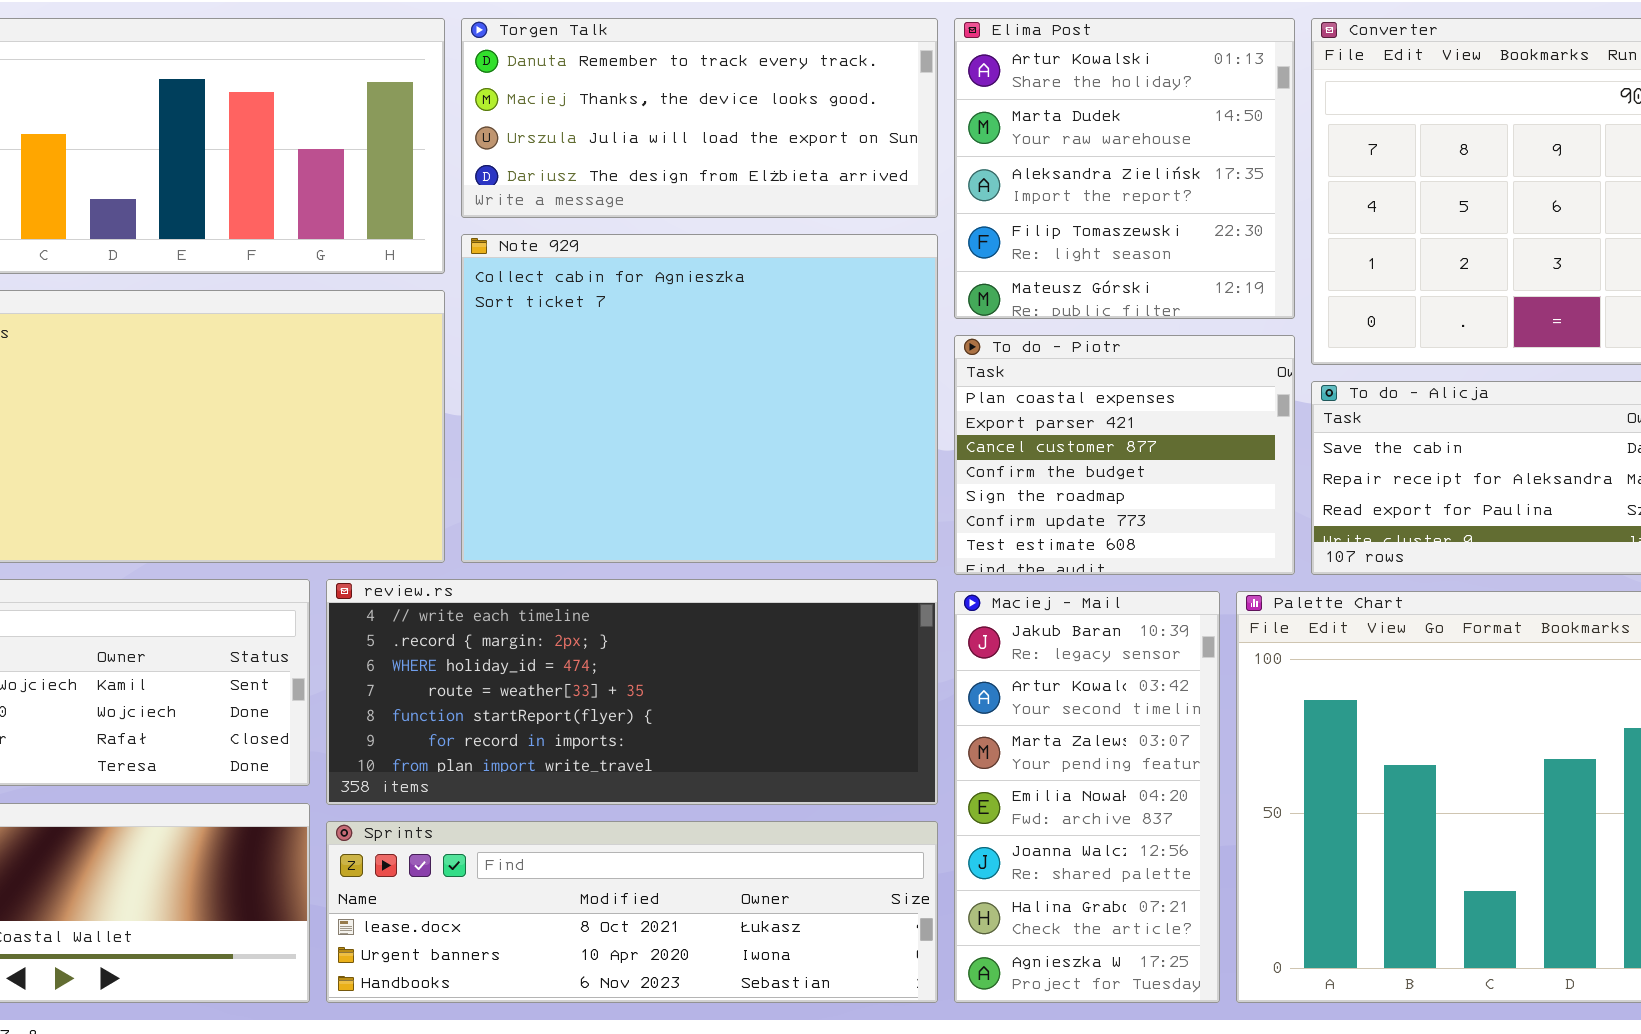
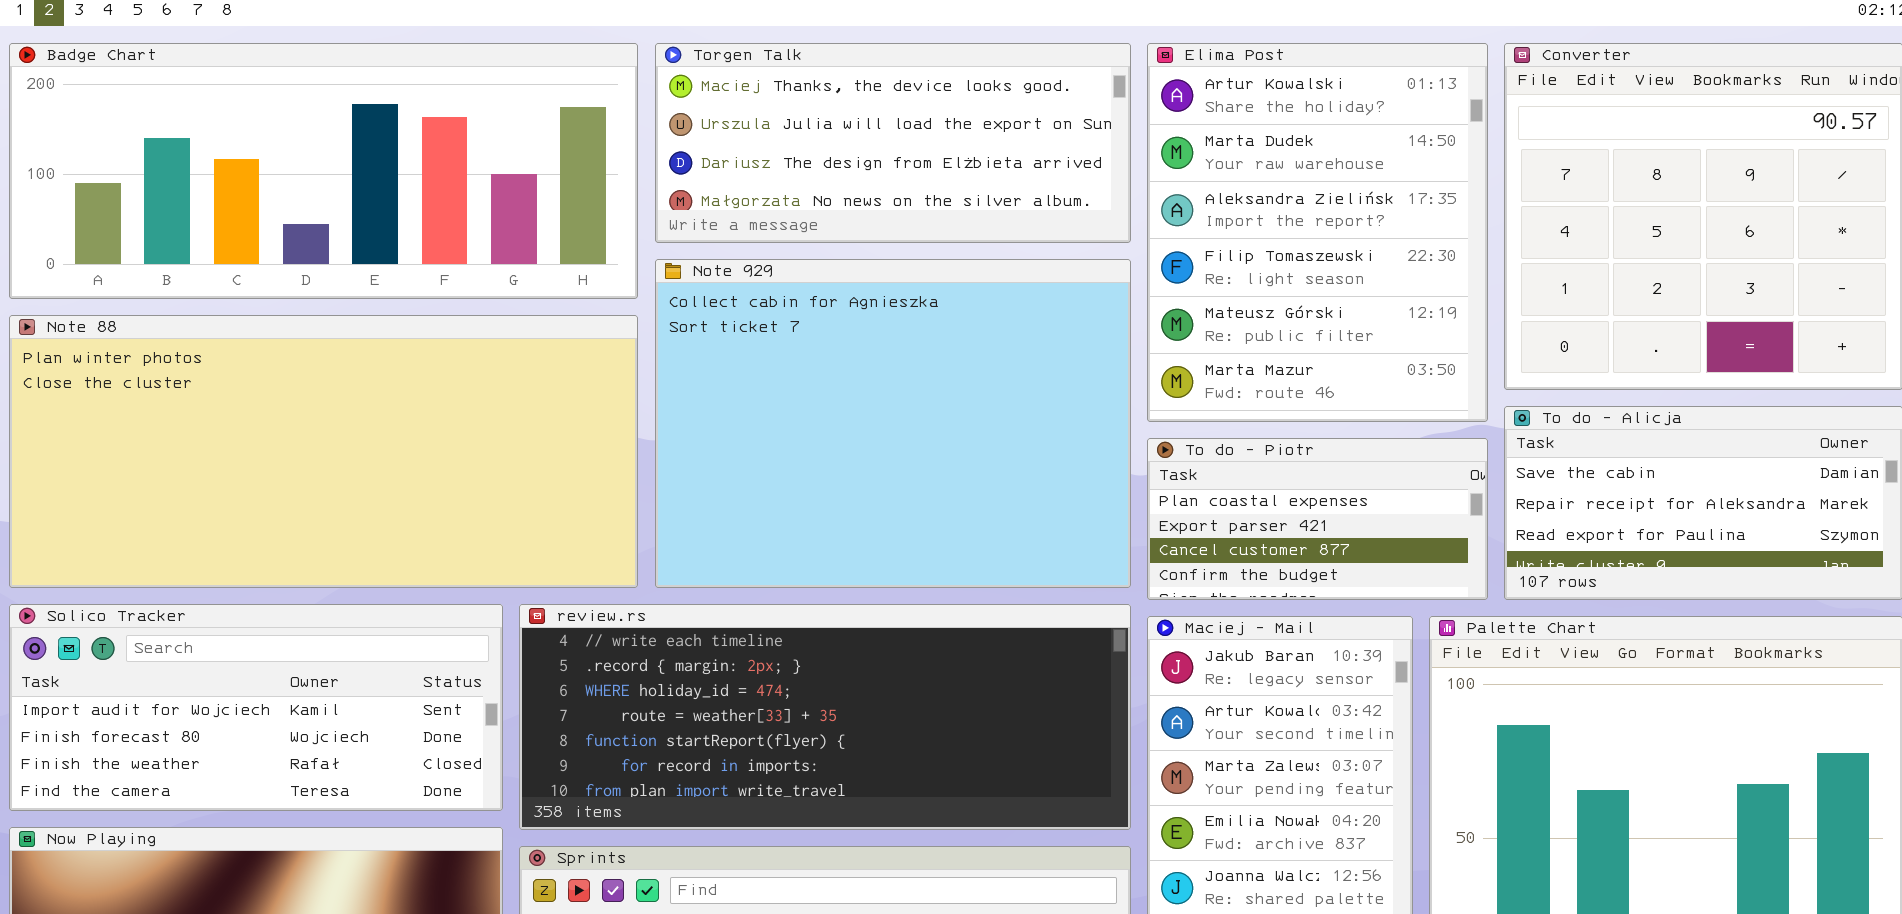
Torgen Talk: [461,18,938,218] -> [655,43,1131,243], scrolled down 1 row
Elima Post: [954,18,1295,319] -> [1147,43,1488,422], resized
To do - Piotr: [954,335,1295,575] -> [1147,438,1488,600], resized

